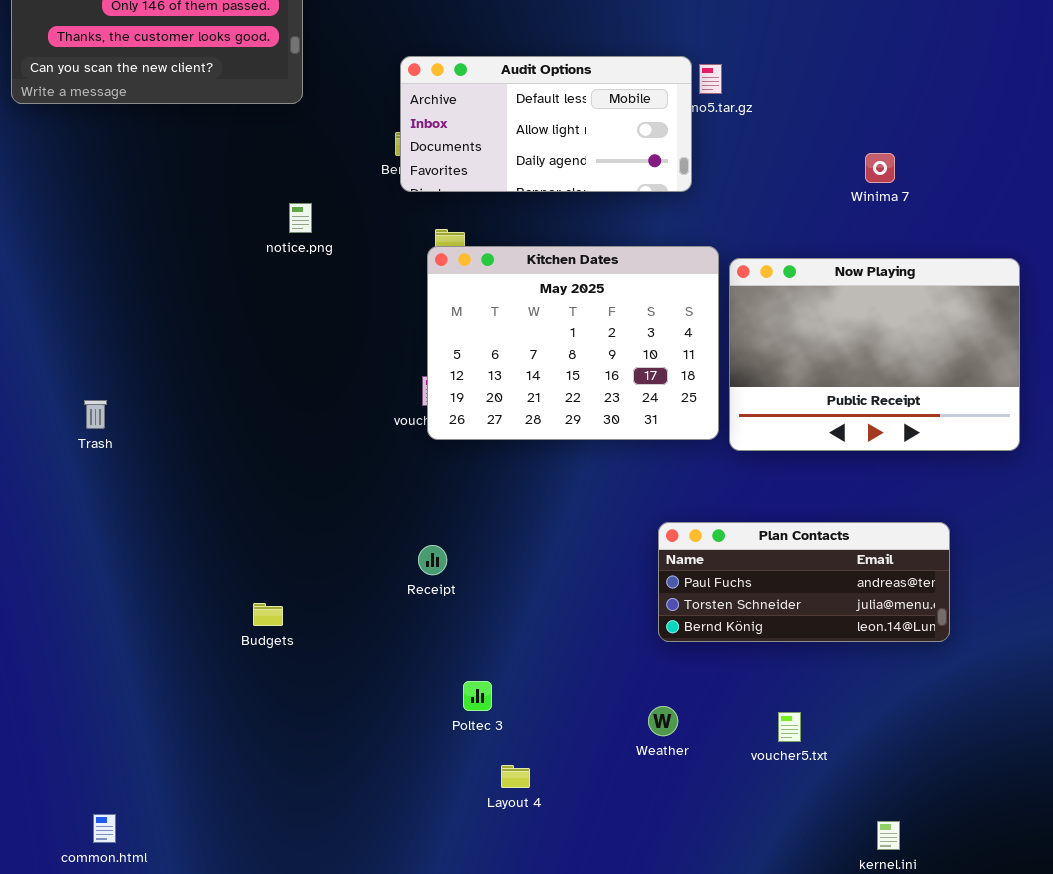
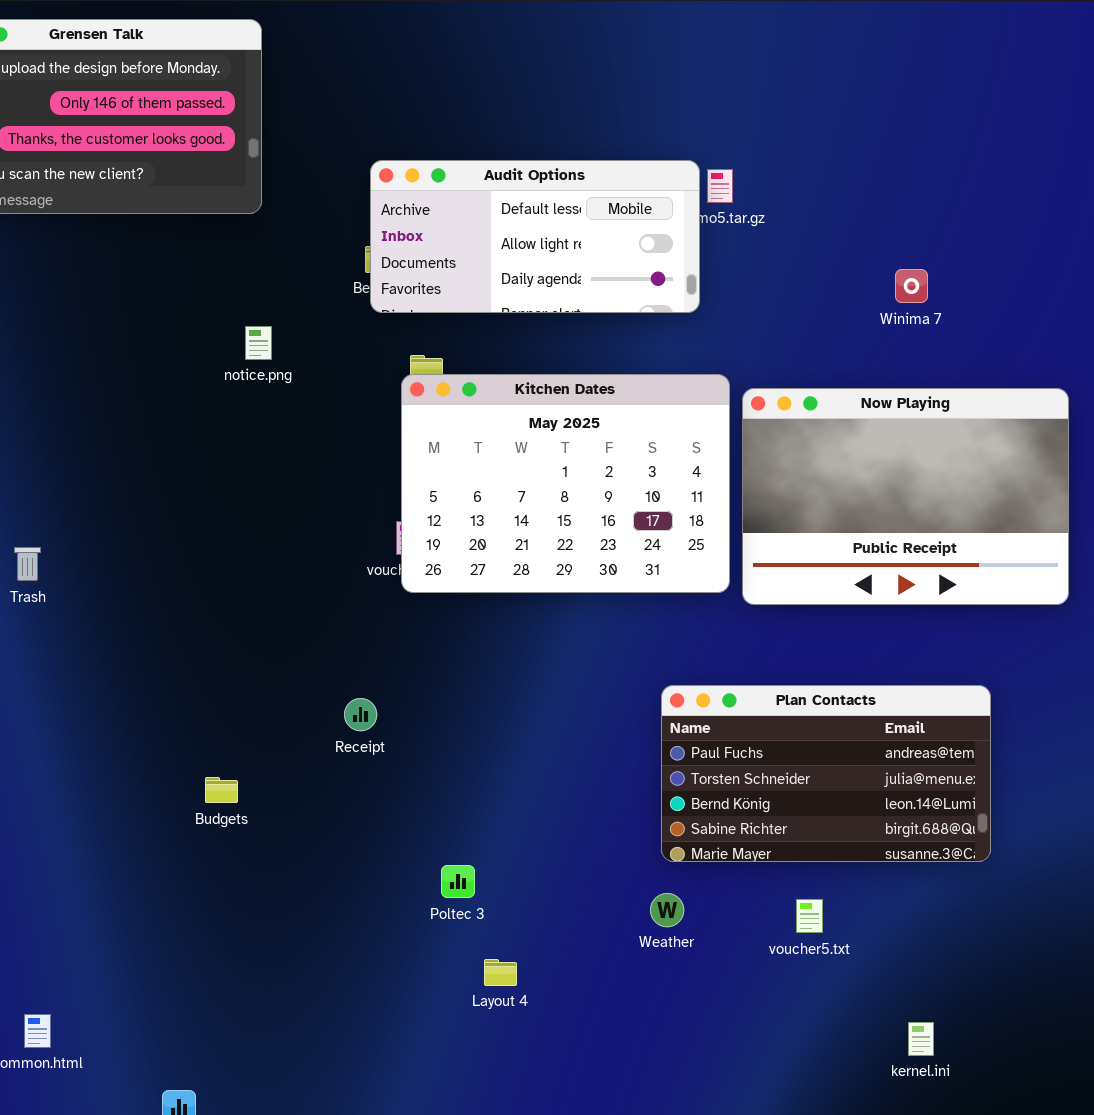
Plan Contacts: [658,522,950,642] -> [661,685,991,862], resized
Receipt: [418,545,447,575] -> [344,698,377,731], moved

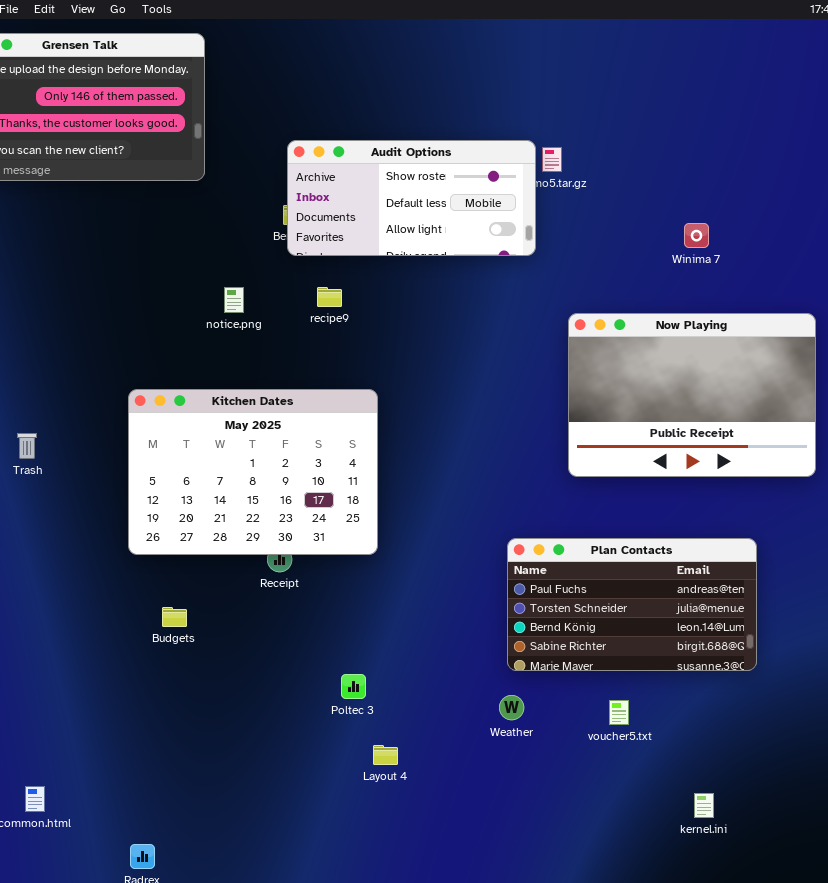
Audit Options: [370,160,700,313] -> [287,140,536,256], scrolled up 1 row
notice.png: [245,326,272,360] -> [224,287,244,313], moved
Kitchen Dates: [401,374,730,593] -> [128,389,378,555], moved

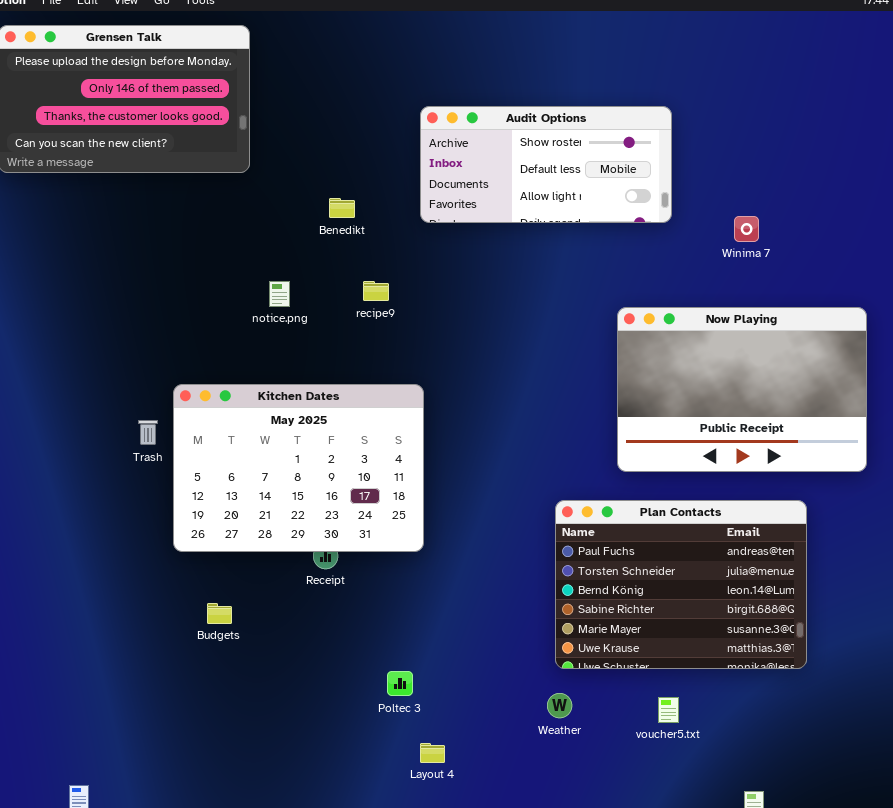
Audit Options: [287,140,536,256] -> [420,106,672,223], moved
Trash: [17,433,37,459] -> [138,420,158,445], moved
Plan Contacts: [507,538,757,671] -> [555,500,807,669], resized

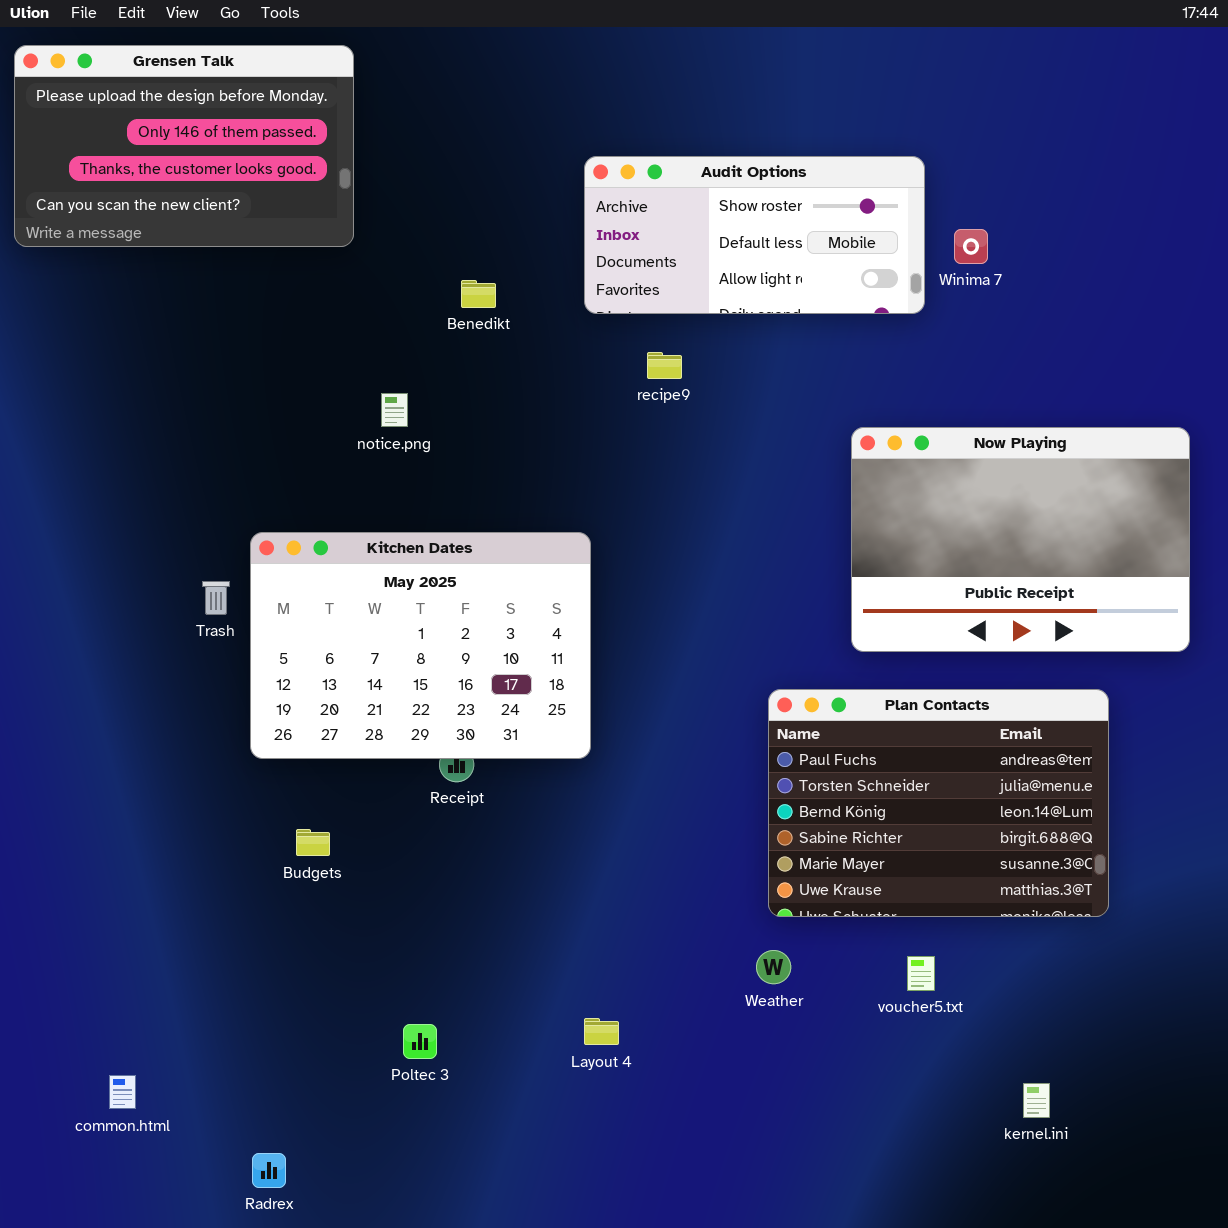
Winima 7: [734,216,759,242] -> [954,229,988,264], moved
recipe9: [363,281,389,301] -> [647,352,682,379], moved
Poltec 3: [387,671,413,696] -> [403,1024,437,1059], moved

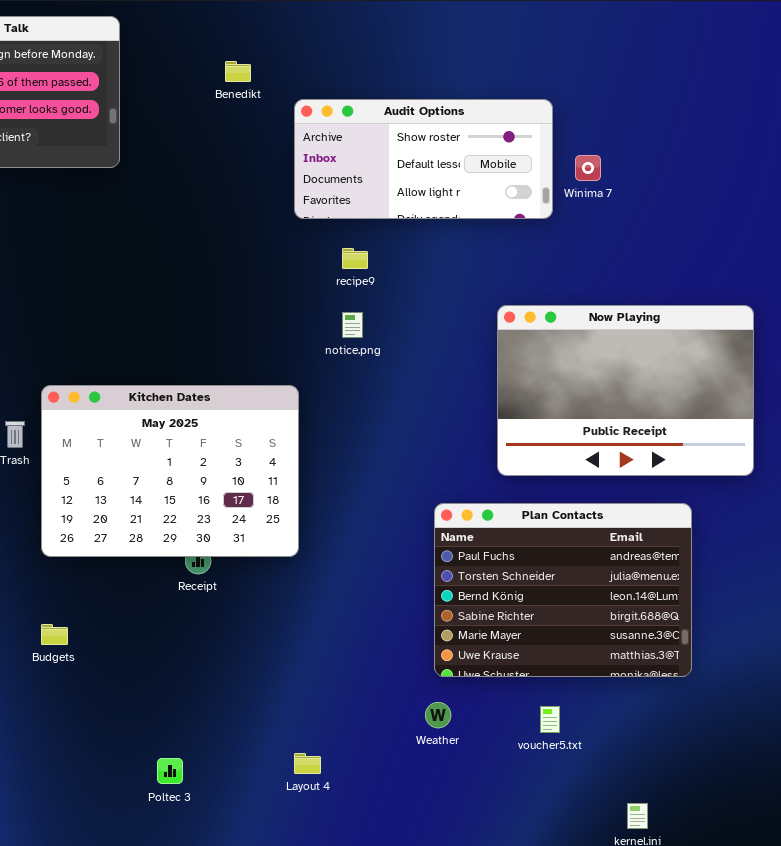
Benedikt: [461,280,496,308] -> [225,61,251,82], moved
notice.png: [381,393,408,427] -> [342,312,363,338], moved
Budgets: [296,829,330,856] -> [41,624,68,645], moved

